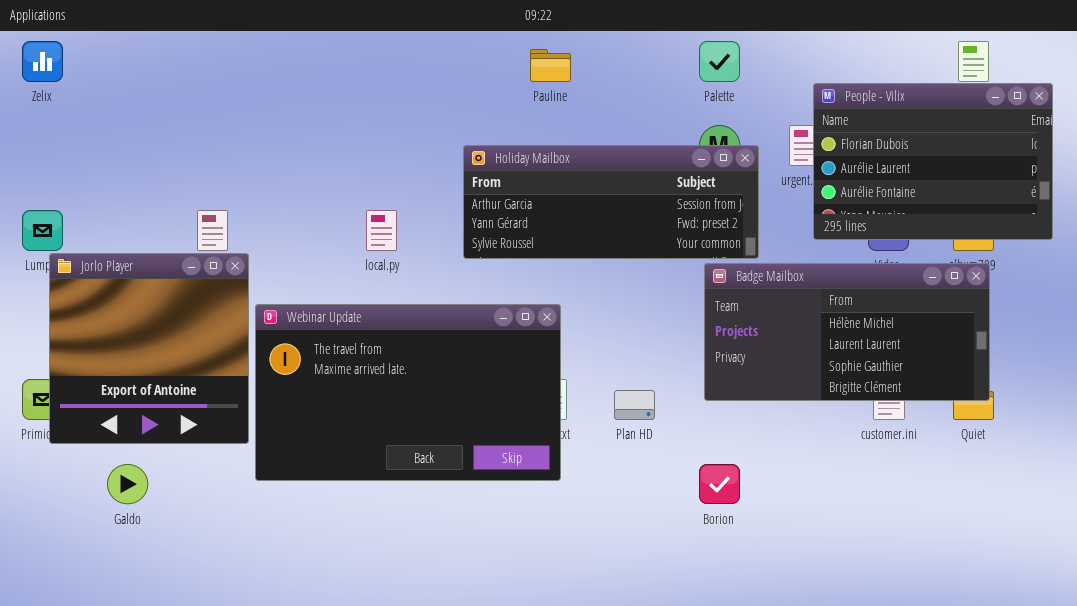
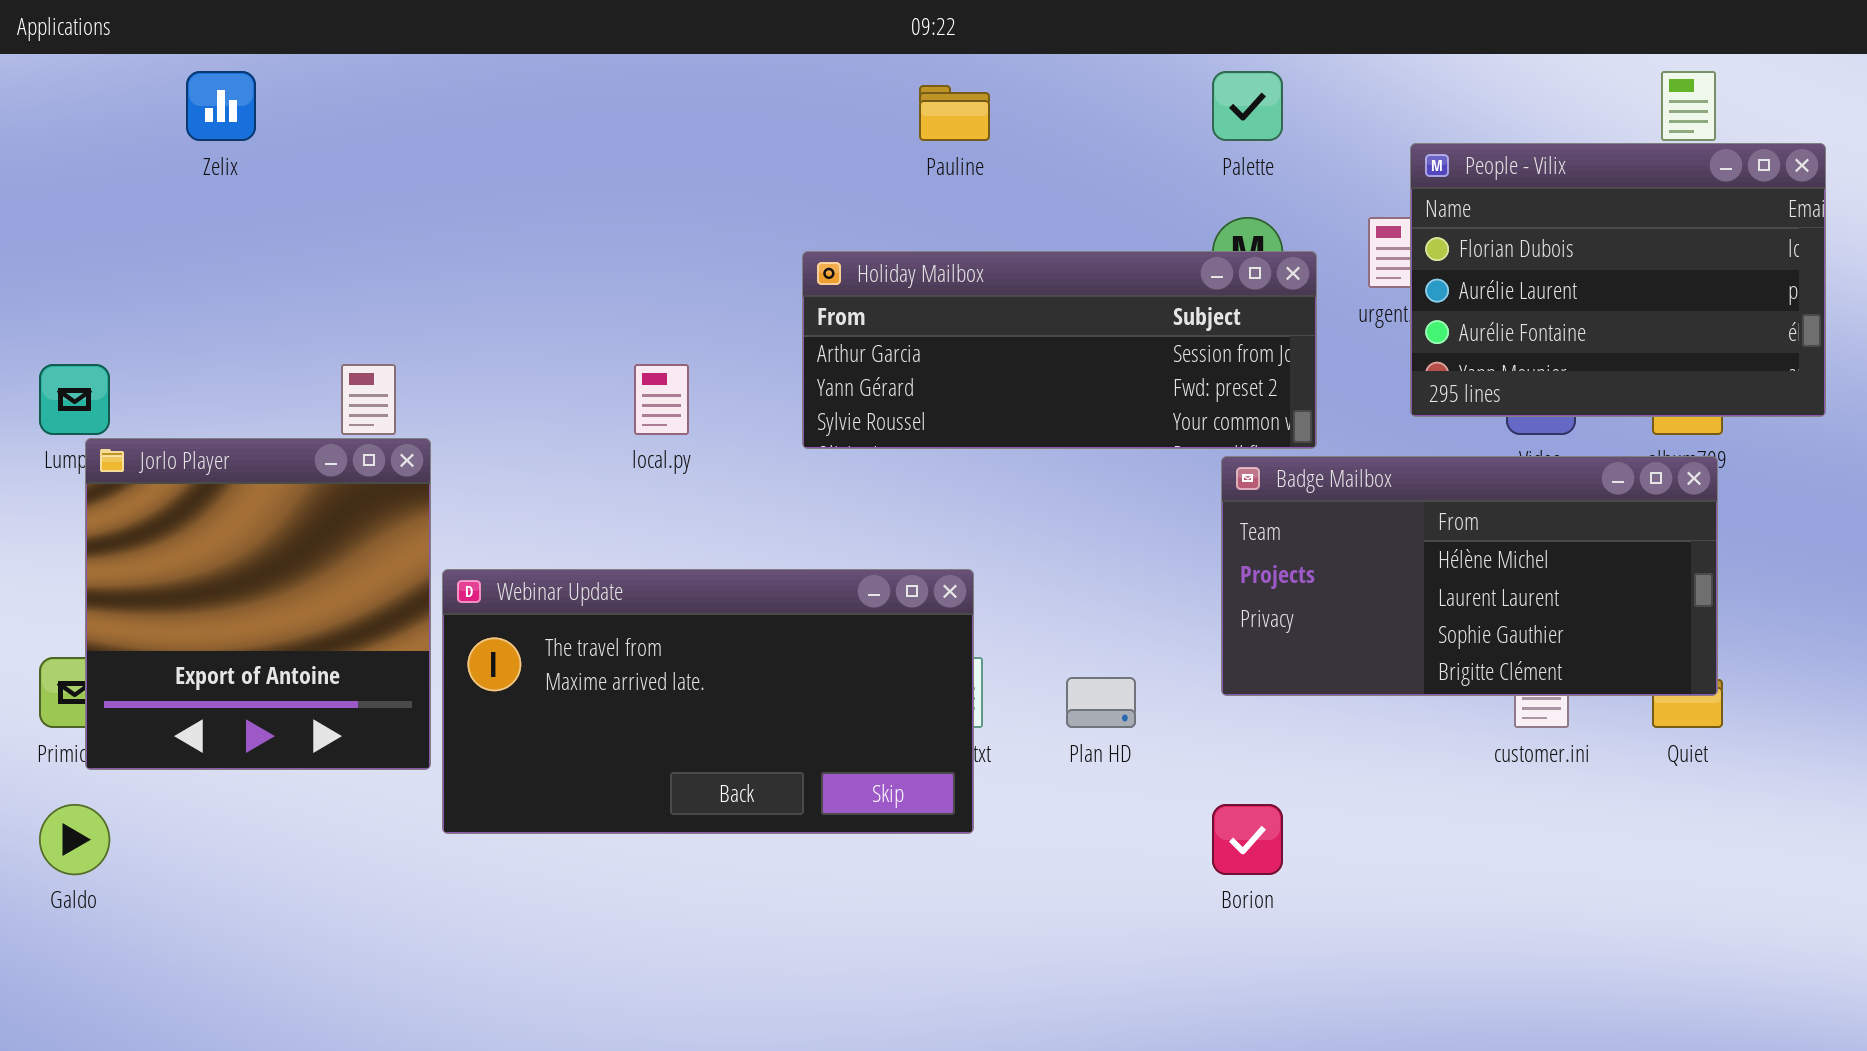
Zelix: [22,41,63,82] -> [186,71,256,141], moved
Webinar Update: [255,304,561,481] -> [442,569,974,834], resized
Galdo: [107,464,148,504] -> [39,804,110,875], moved

